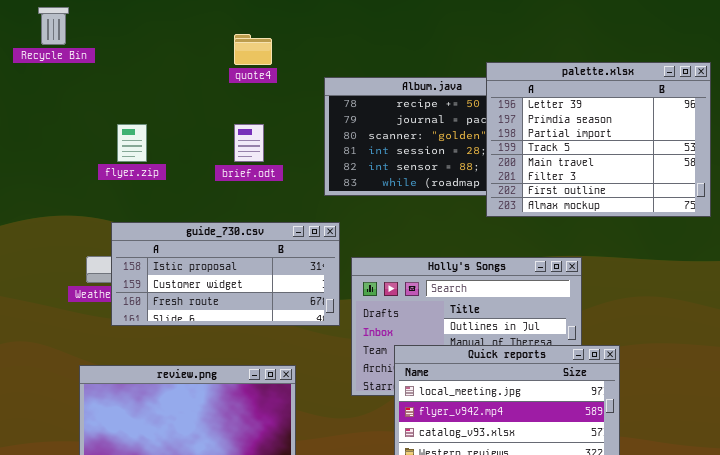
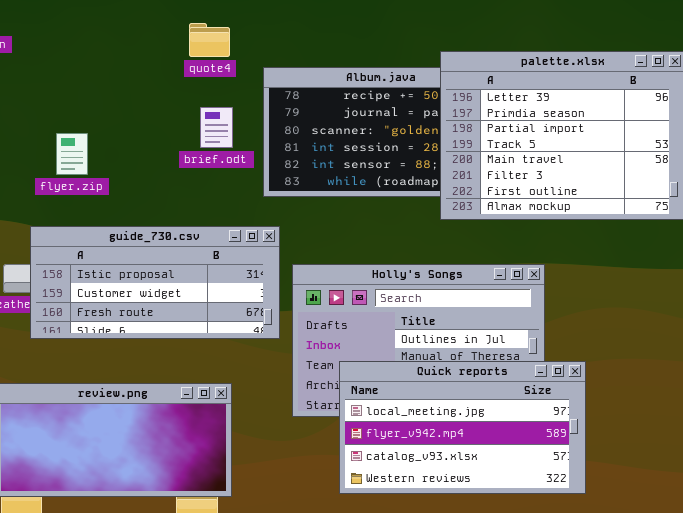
quote4: [234,34,272,65] -> [189,23,230,57], moved
flyer.zip: [117,124,147,162] -> [56,133,88,175], moved
brief.odt: [234,124,264,162] -> [200,107,233,148], moved

